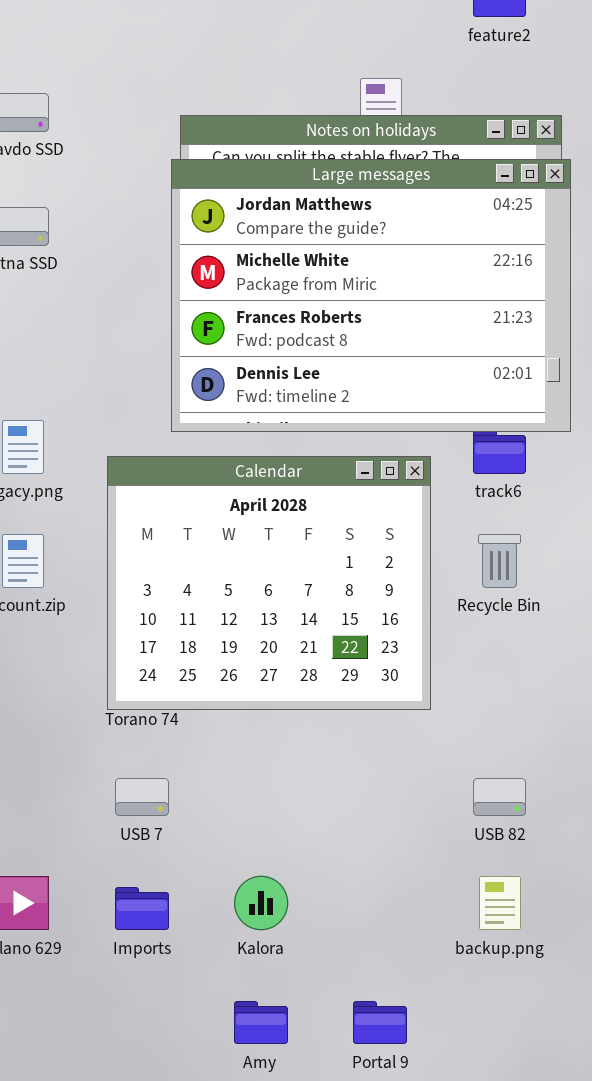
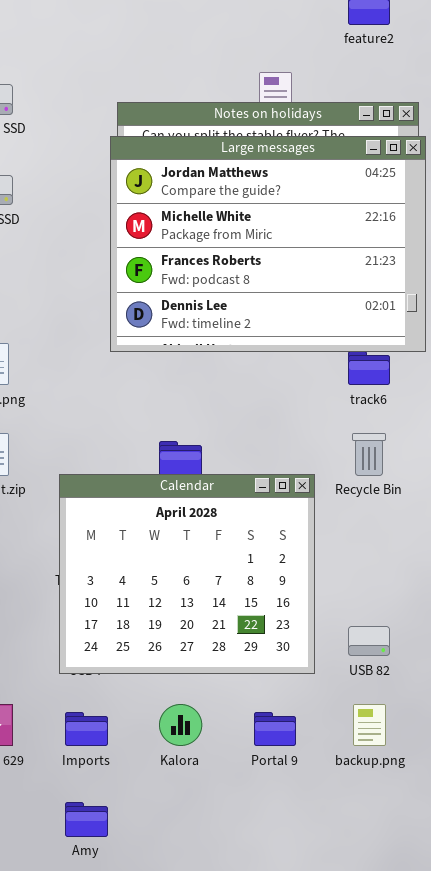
Calendar: [107,456,431,710] -> [59,474,315,674], moved
Amy: [234,1001,288,1044] -> [65,802,108,837], moved
Portal 9: [353,1001,407,1044] -> [254,712,296,746], moved

